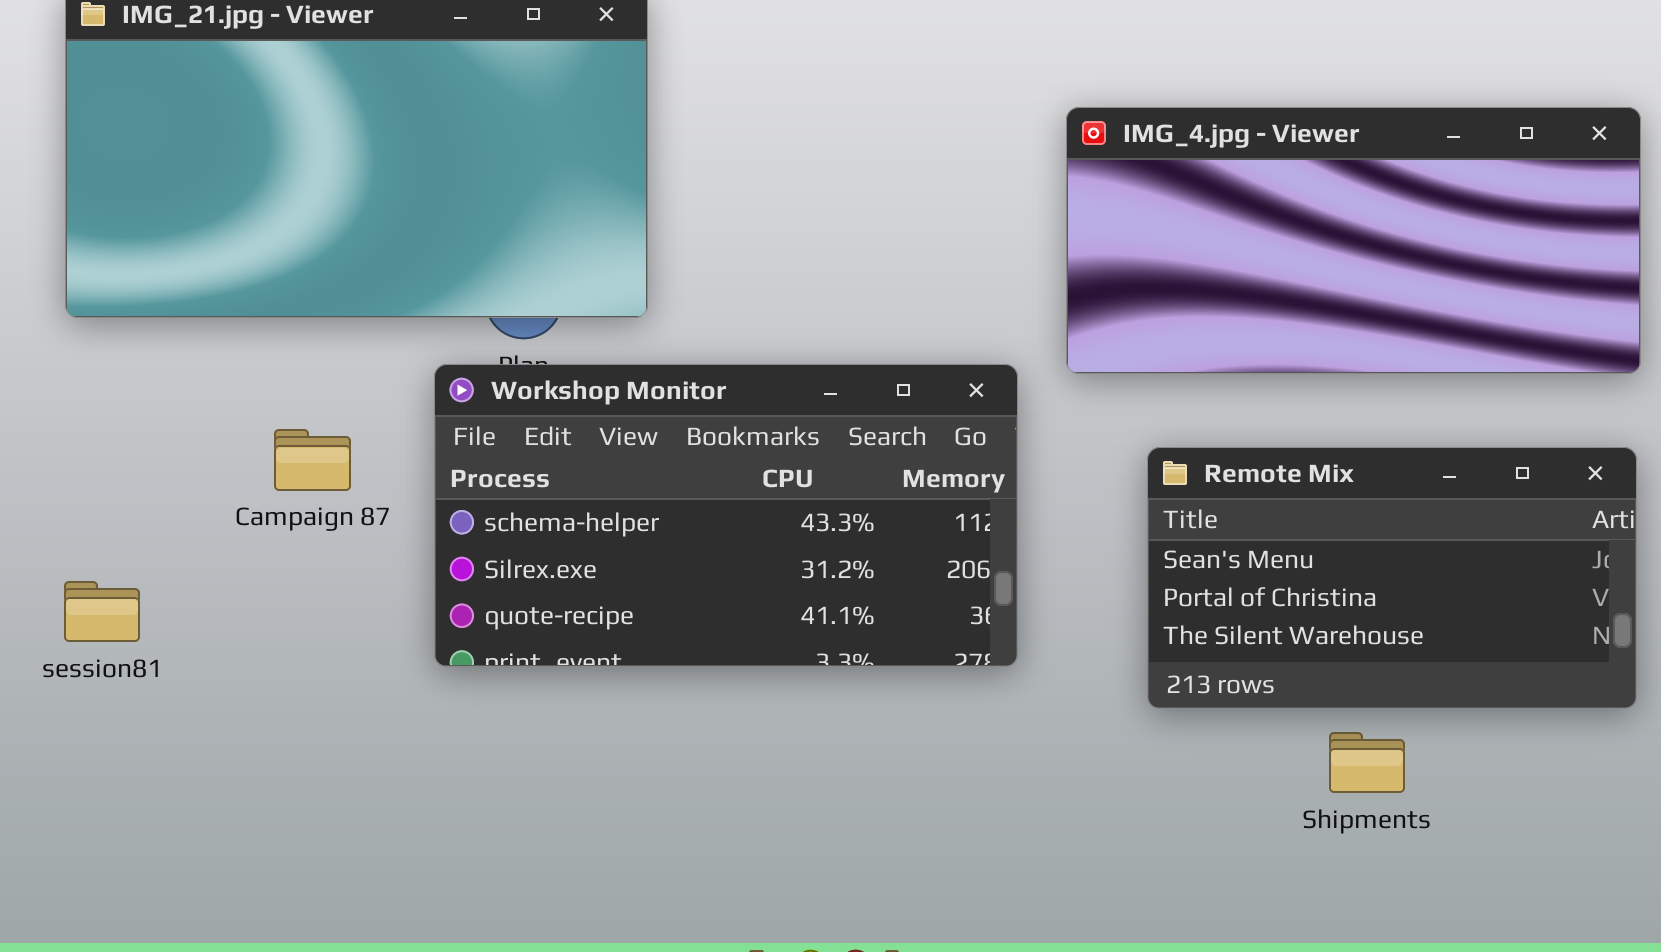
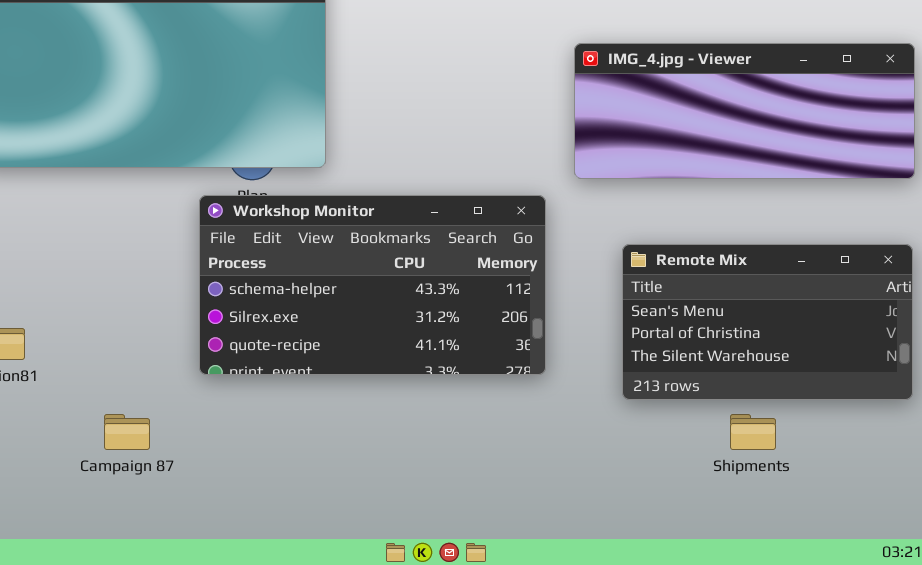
IMG_4.jpg - Viewer: [1066,107,1641,374] -> [574,43,915,179], resized
Campaign 87: [274,429,351,491] -> [104,414,150,450], moved

